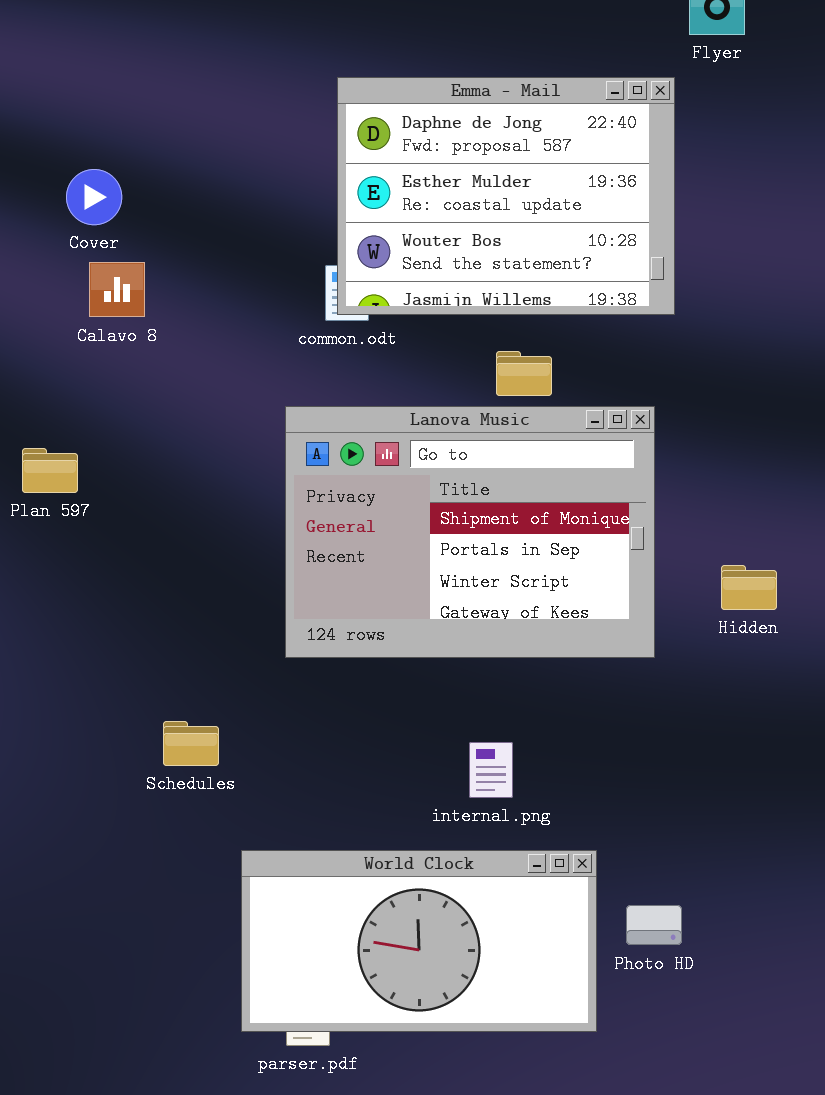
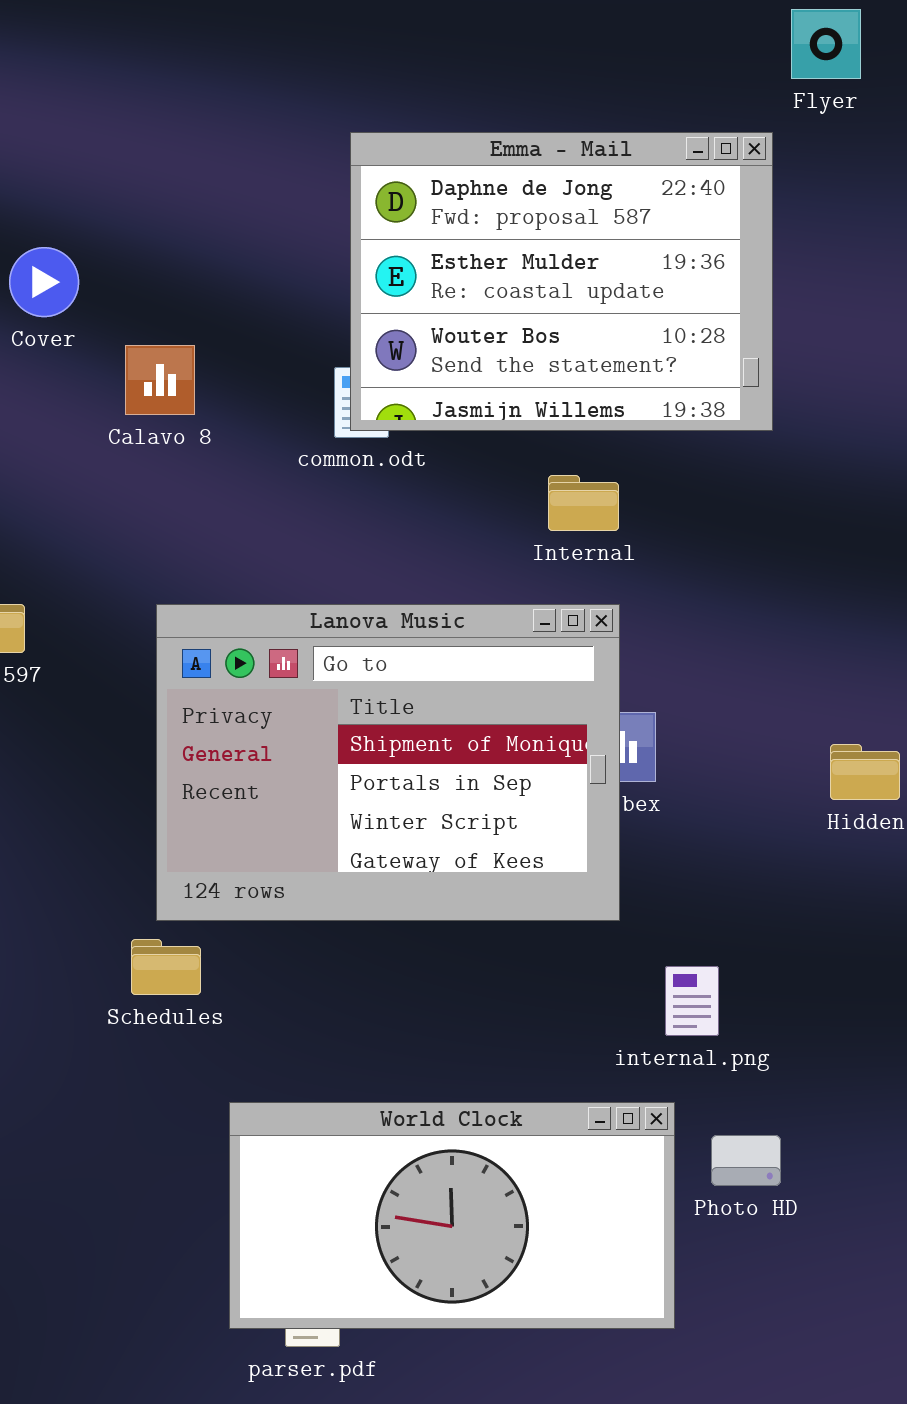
Calavo 8: [89,262,145,317] -> [125,345,195,415], moved
Lanova Music: [285,406,655,658] -> [156,604,620,921], moved
internal.png: [469,742,513,798] -> [665,966,719,1036], moved
Photo HD: [626,905,682,945] -> [711,1135,781,1186], moved

